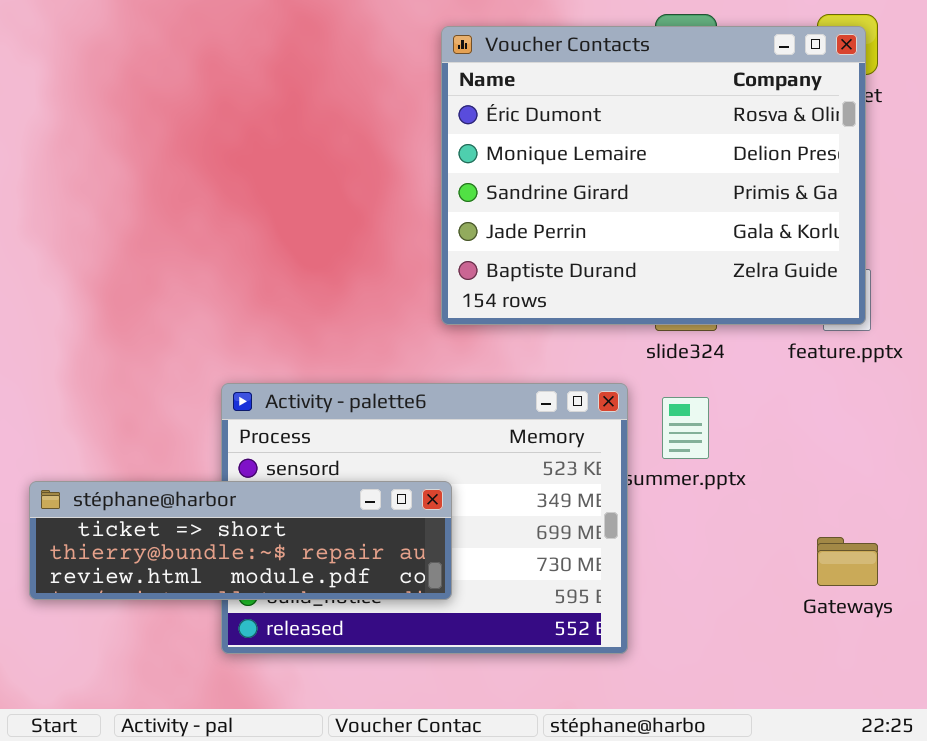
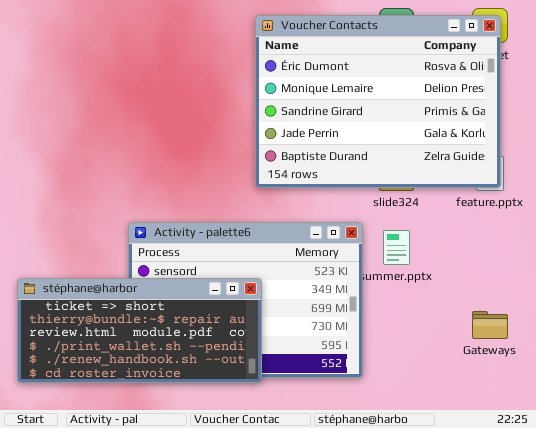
stéphane@harbor: [29,481,452,600] -> [17,278,262,383], resized

